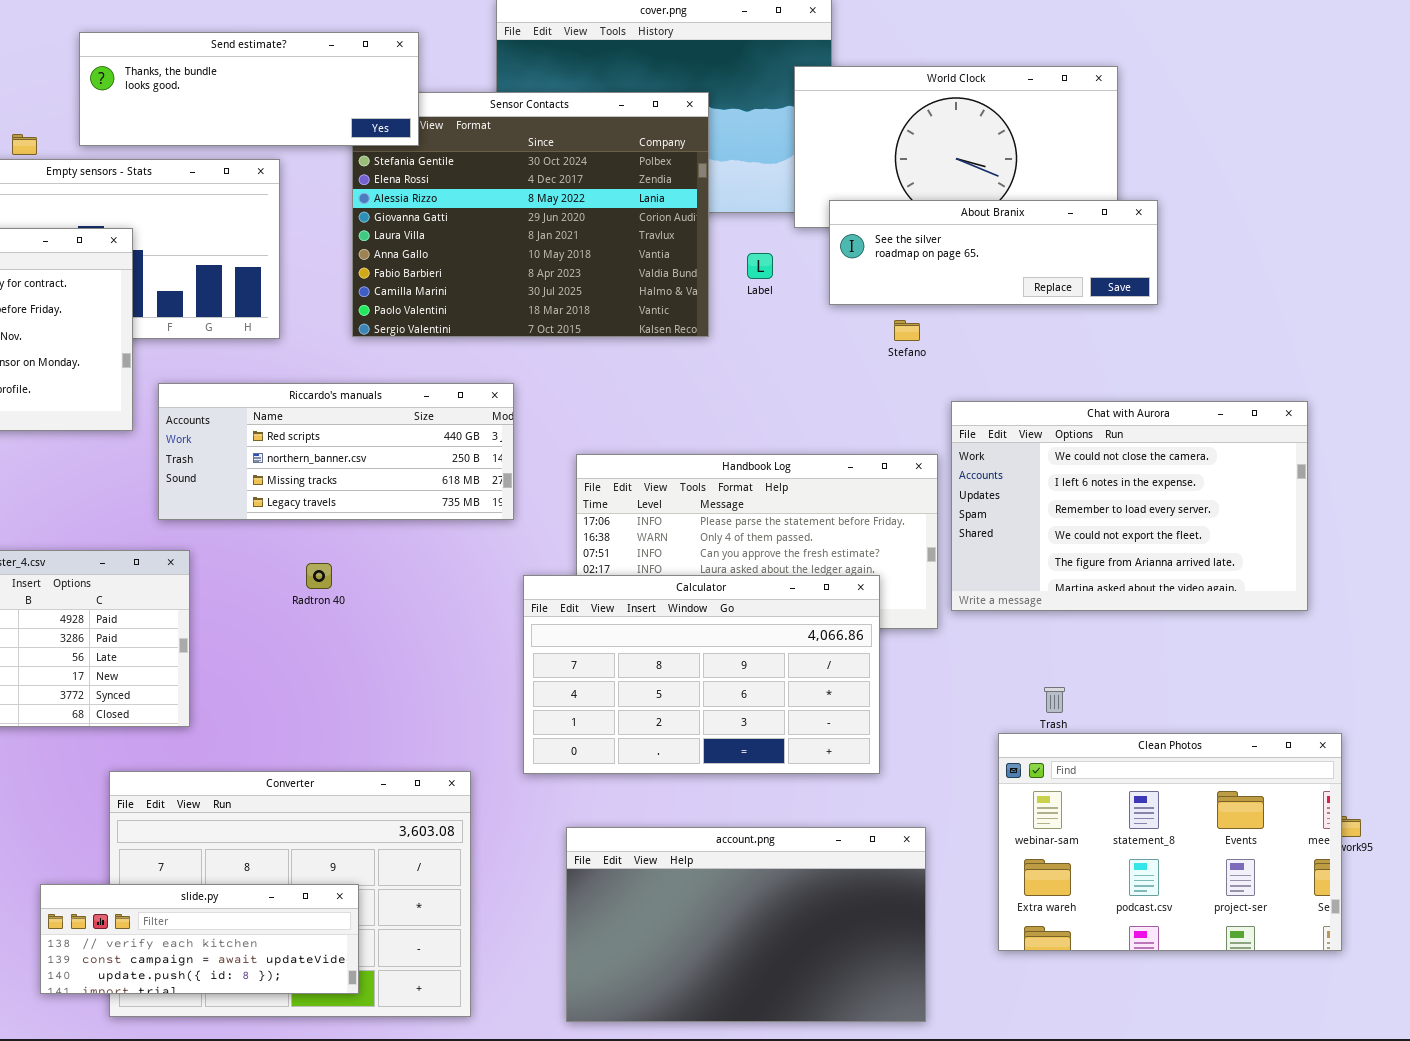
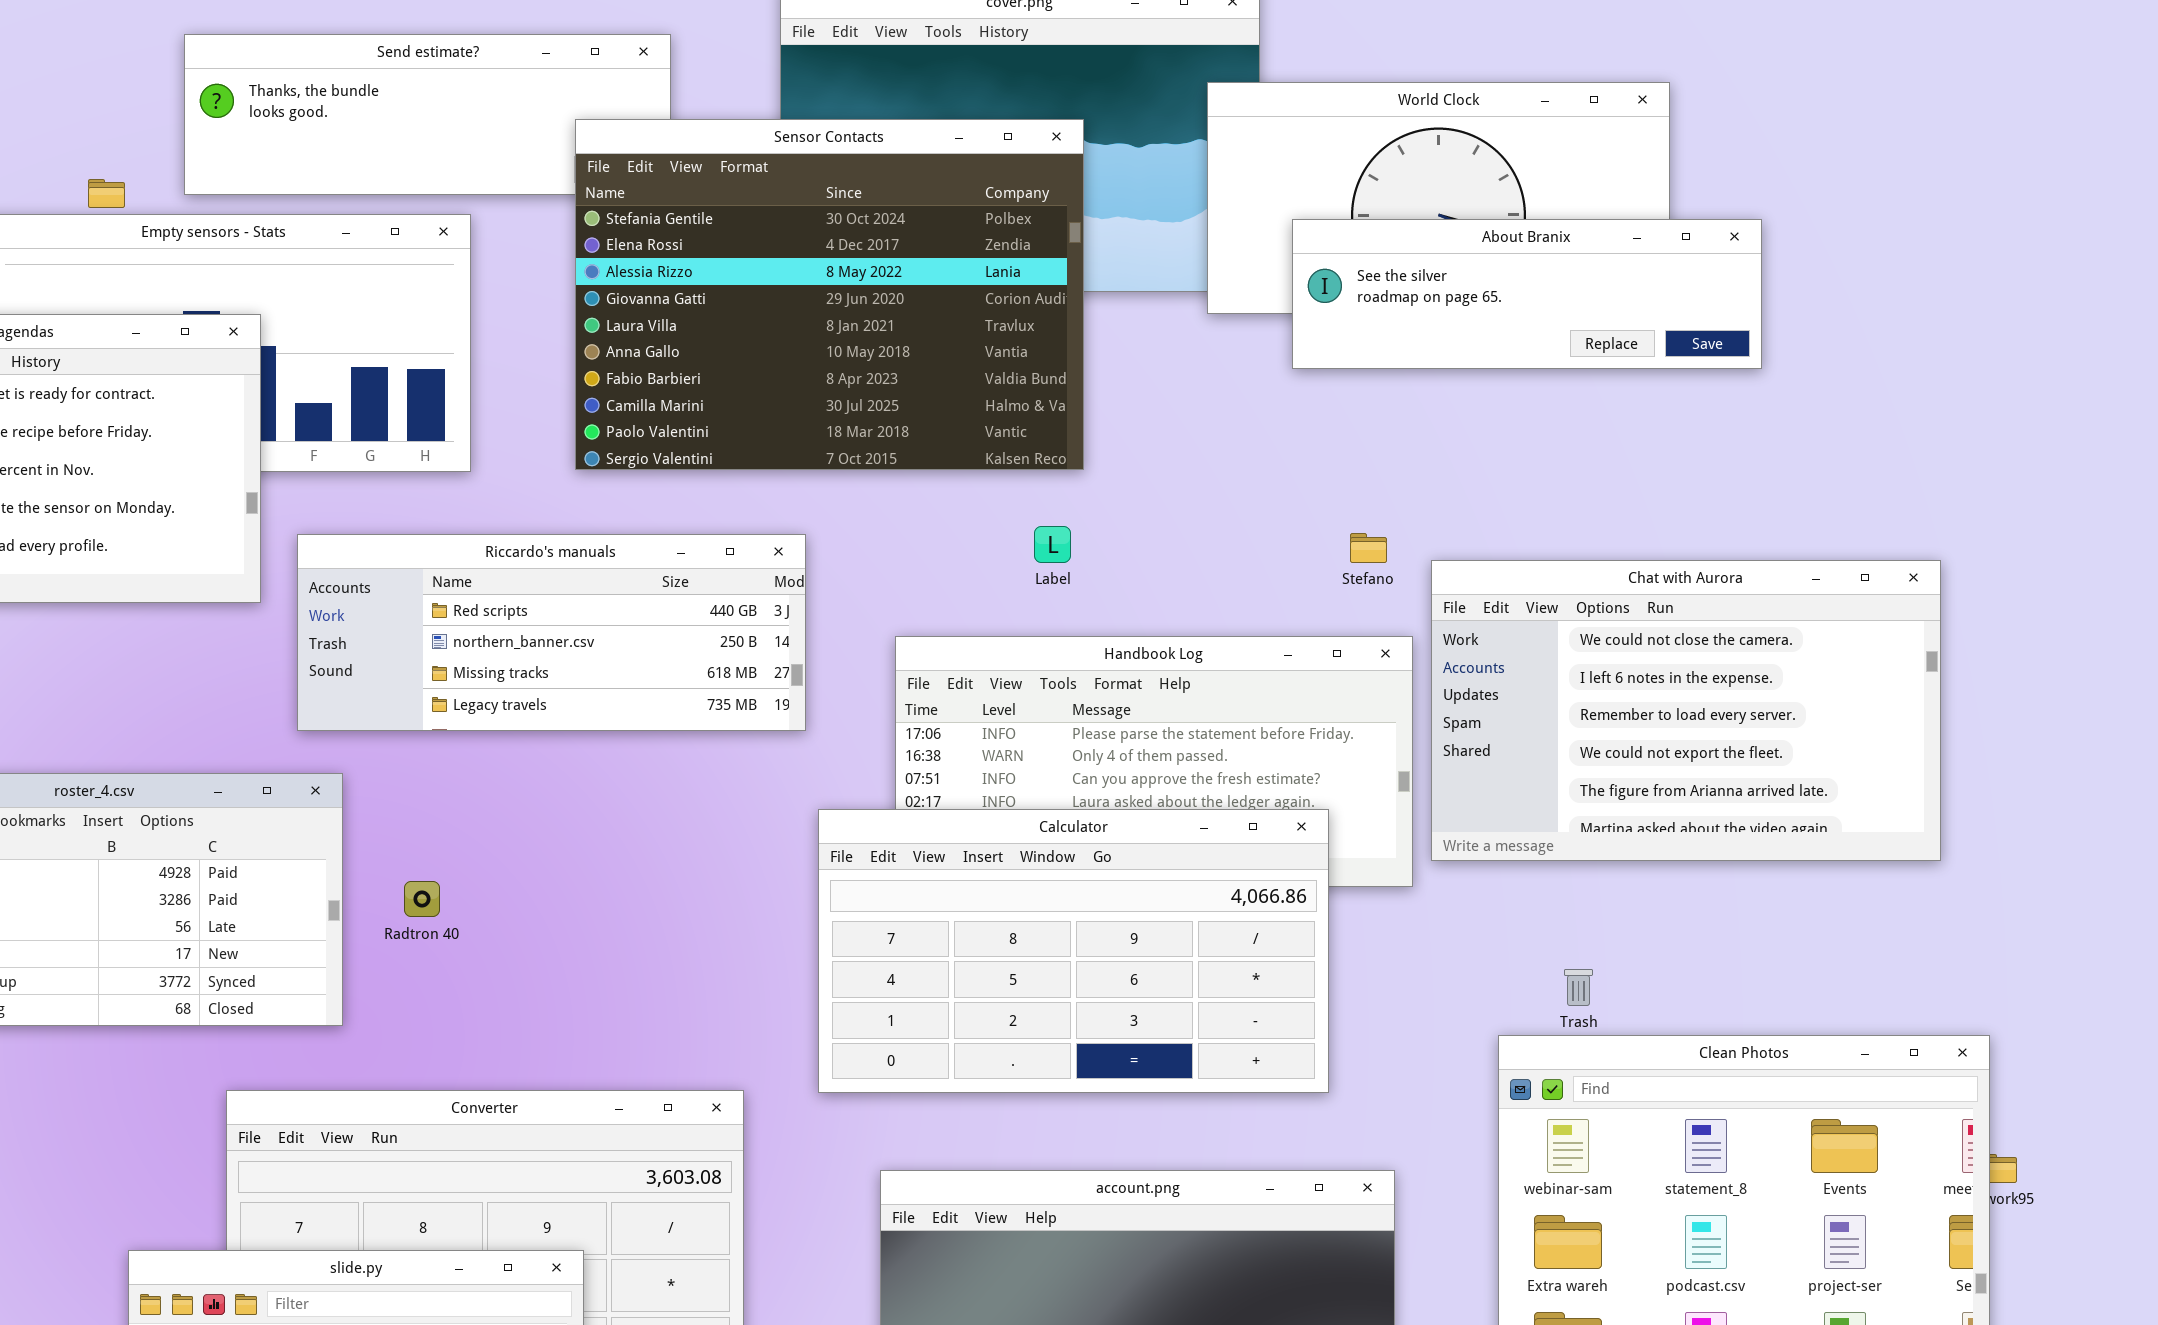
Sensor Contacts: [352,92,709,337] -> [575,119,1084,470], raised
About Branix: [829,200,1158,305] -> [1292,219,1762,369], moved
Label: [747,253,773,279] -> [1034,526,1071,563], moved
Stefano: [894,320,920,341] -> [1350,533,1387,563], moved
Radtron 40: [306,563,332,589] -> [404,881,440,917], moved

